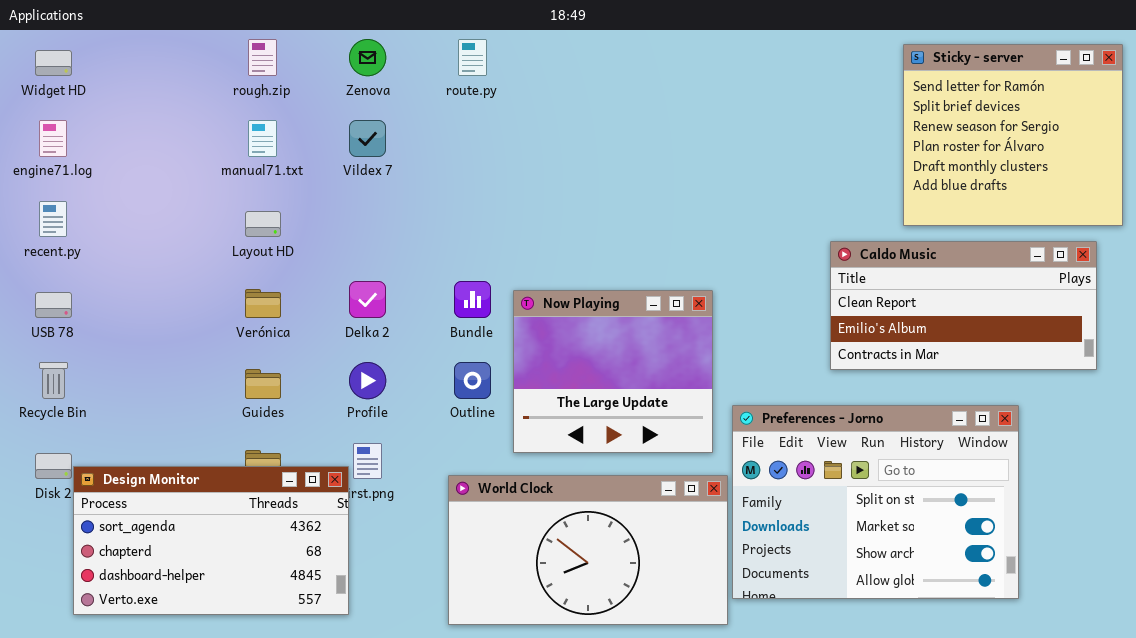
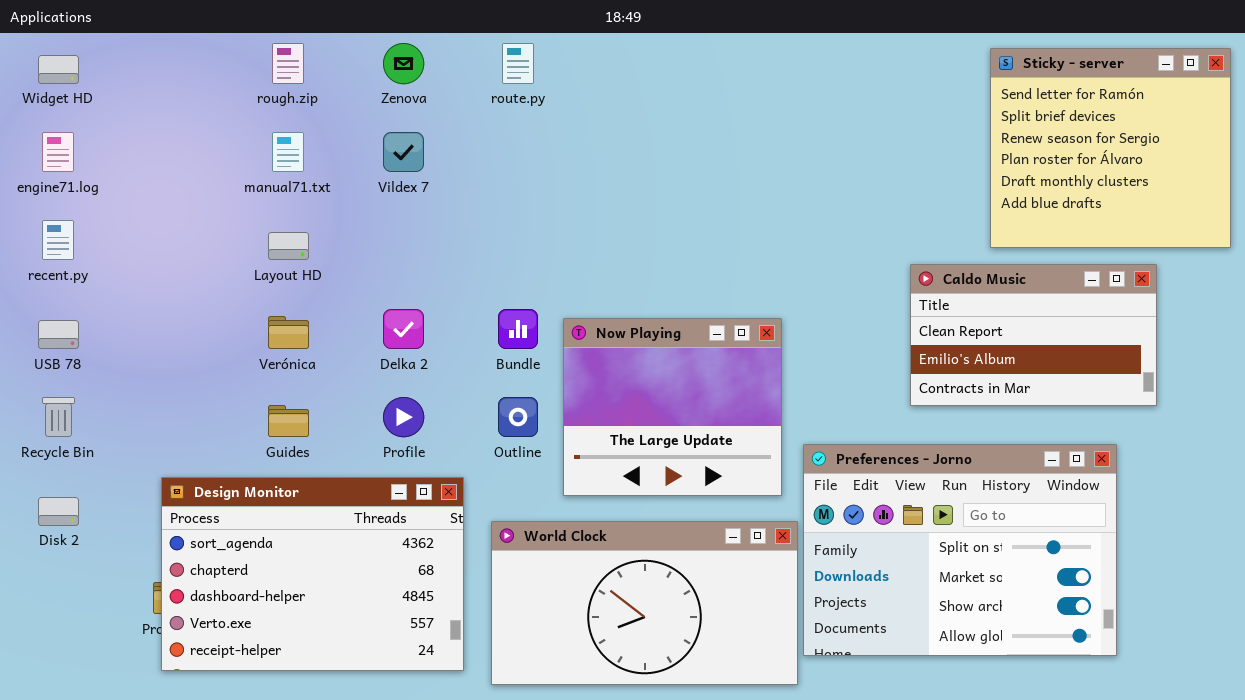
Caldo Music: [830,241,1097,370] -> [910,264,1157,406], resized
Design Monitor: [73,466,349,615] -> [161,477,464,671], moved, resized

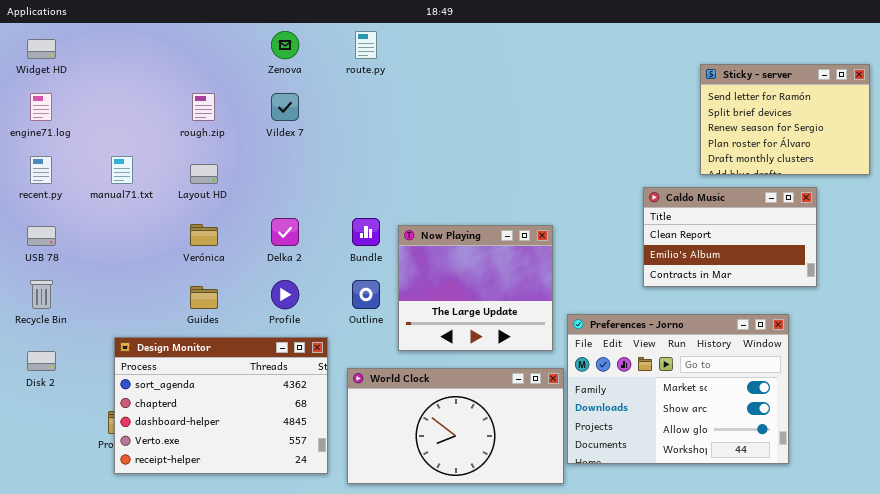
rough.zip: [272,43,304,84] -> [192,93,215,121], moved
Sticky - server: [990,48,1231,248] -> [700,64,870,175], resized
manual71.txt: [272,132,304,172] -> [111,156,133,184], moved
Preferences - Jorno: [803,444,1117,656] -> [567,314,789,464], scrolled down 1 row

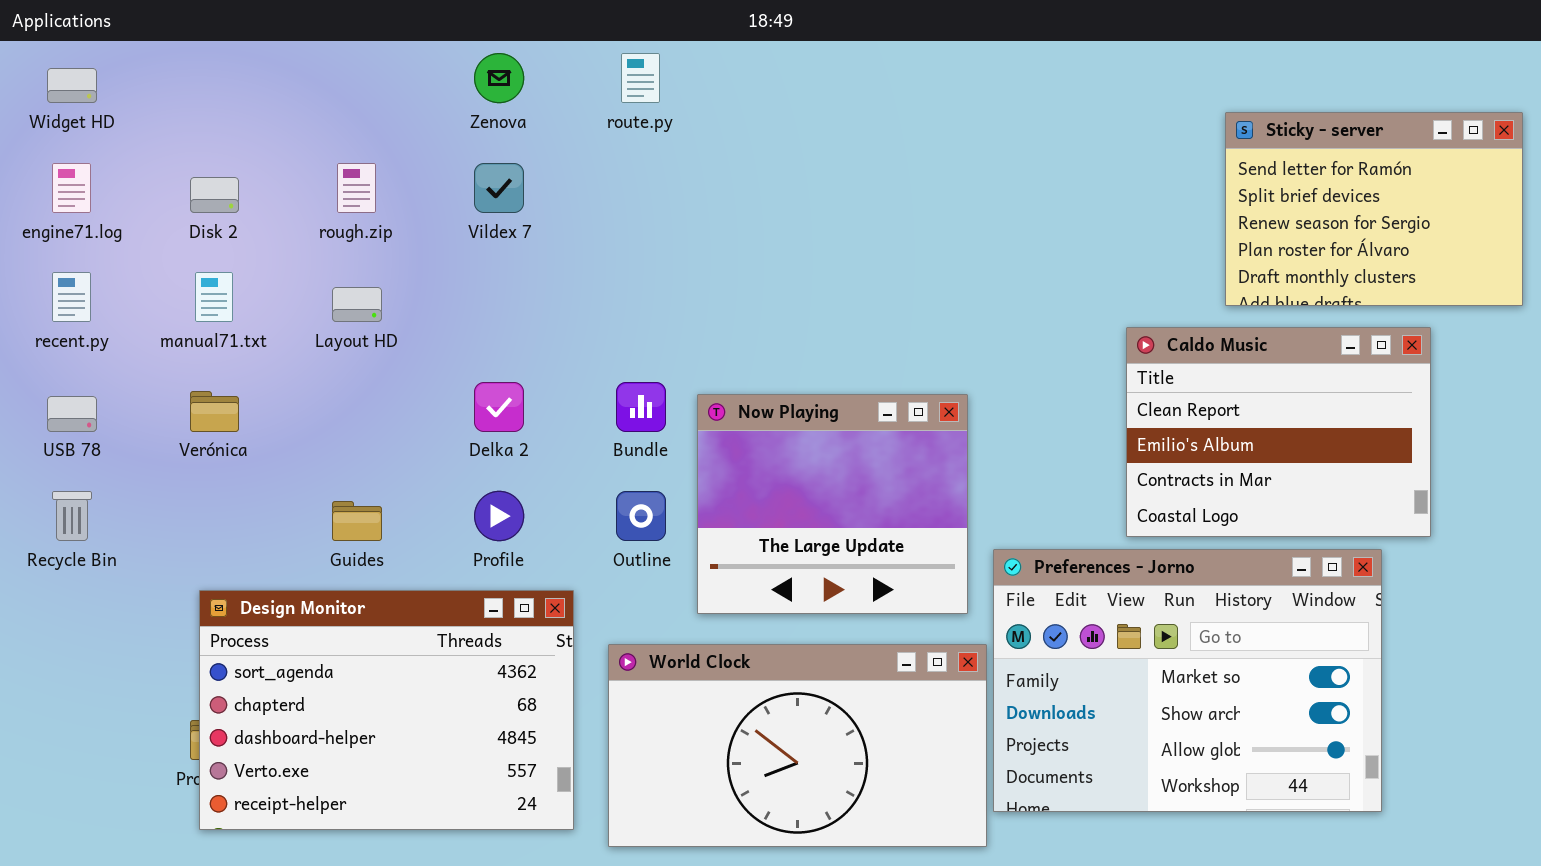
Caldo Music: [643,187,817,287] -> [1126,327,1431,537], resized
Verónica: [190,224,218,246] -> [190,391,239,432], moved
Disk 2: [27,351,56,371] -> [190,177,239,213], moved

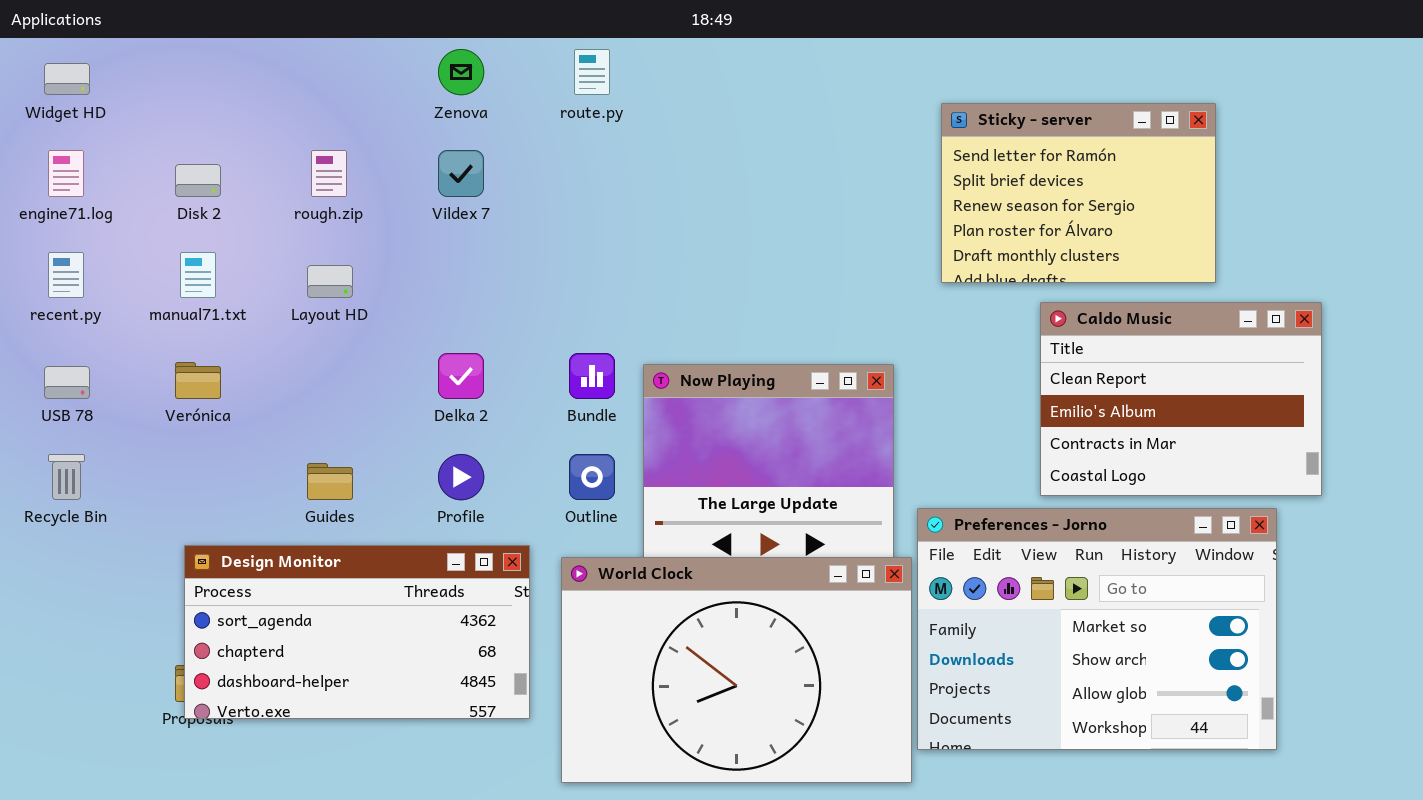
Sticky - server: [1225,112,1523,306] -> [941,103,1216,283], moved
Design Monitor: [199,590,574,830] -> [184,545,530,719], resized
World Clock: [608,644,987,847] -> [561,557,912,783], resized

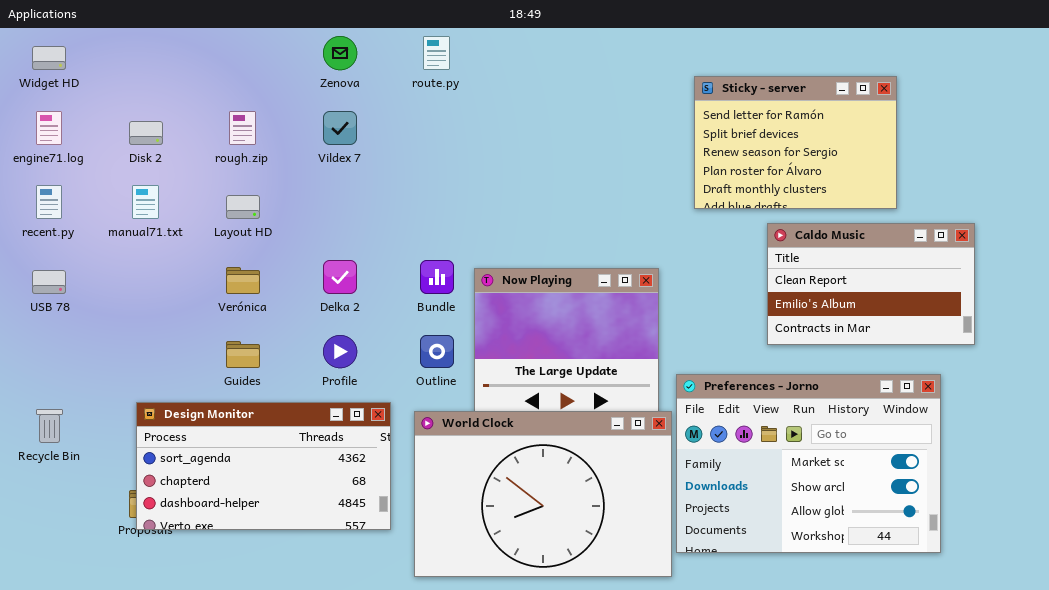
Caldo Music: [1040,302,1322,496] -> [767,223,975,345], resized
Verónica: [175,362,221,399] -> [226,267,260,294], moved
Recycle Bin: [48,454,85,500] -> [36,409,63,443], moved

